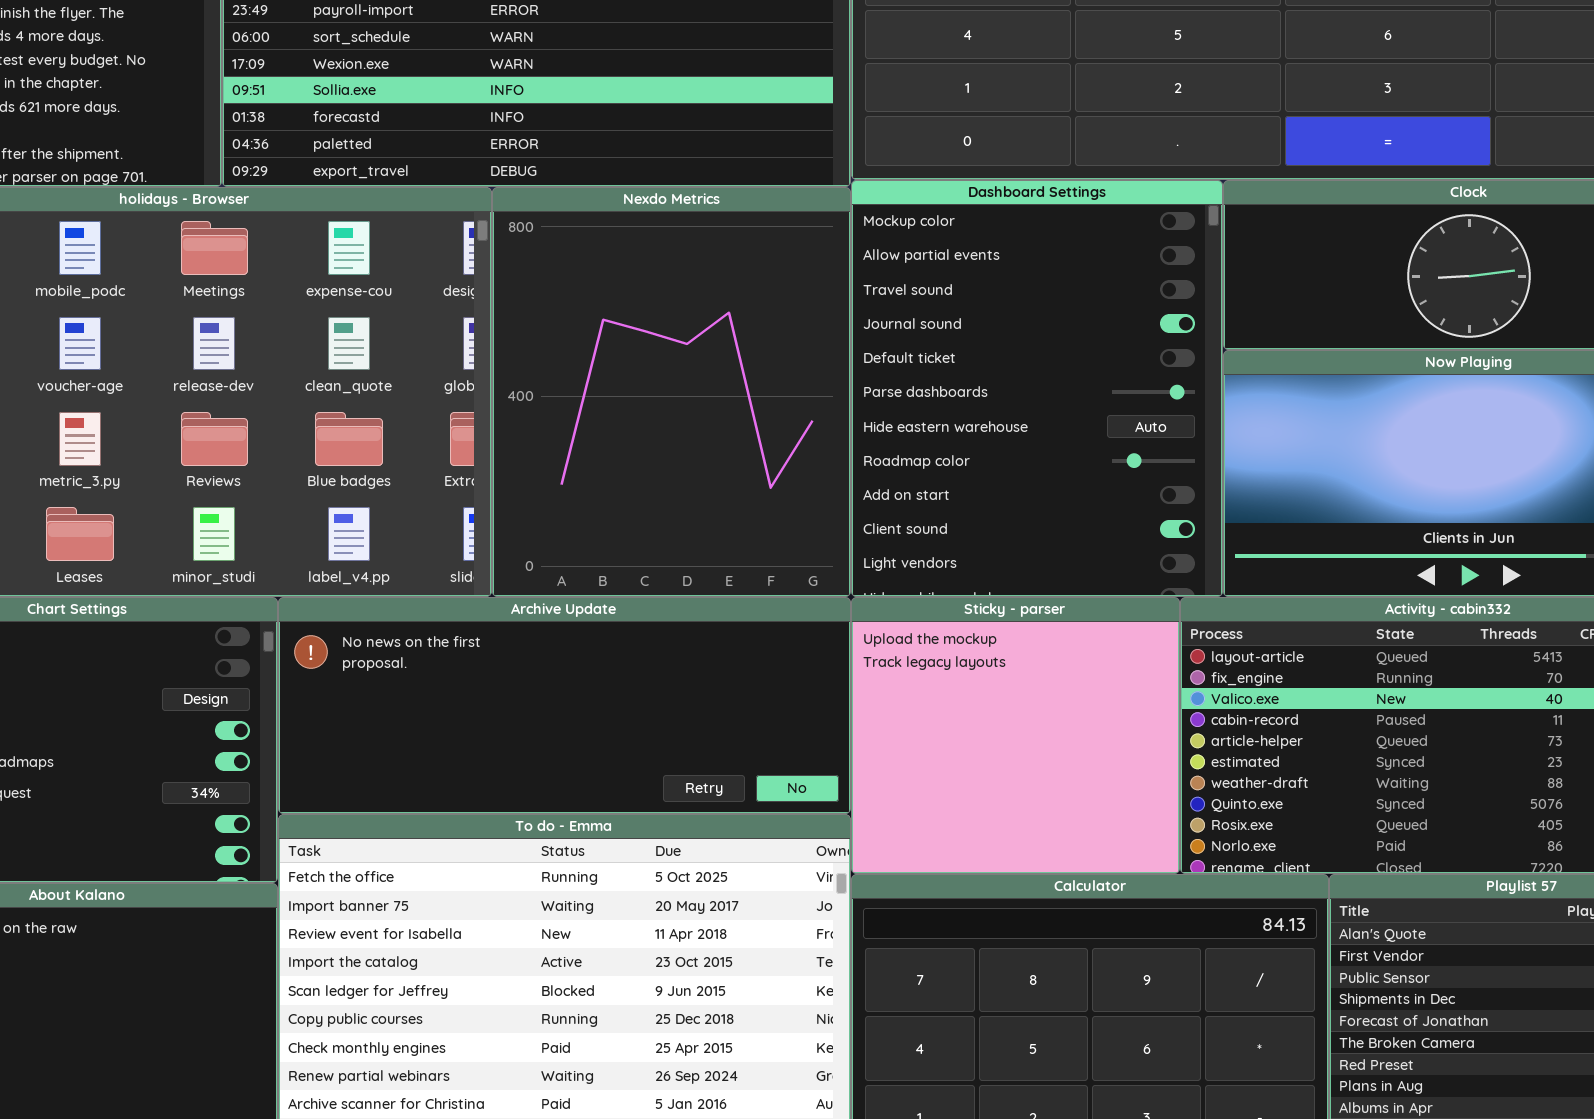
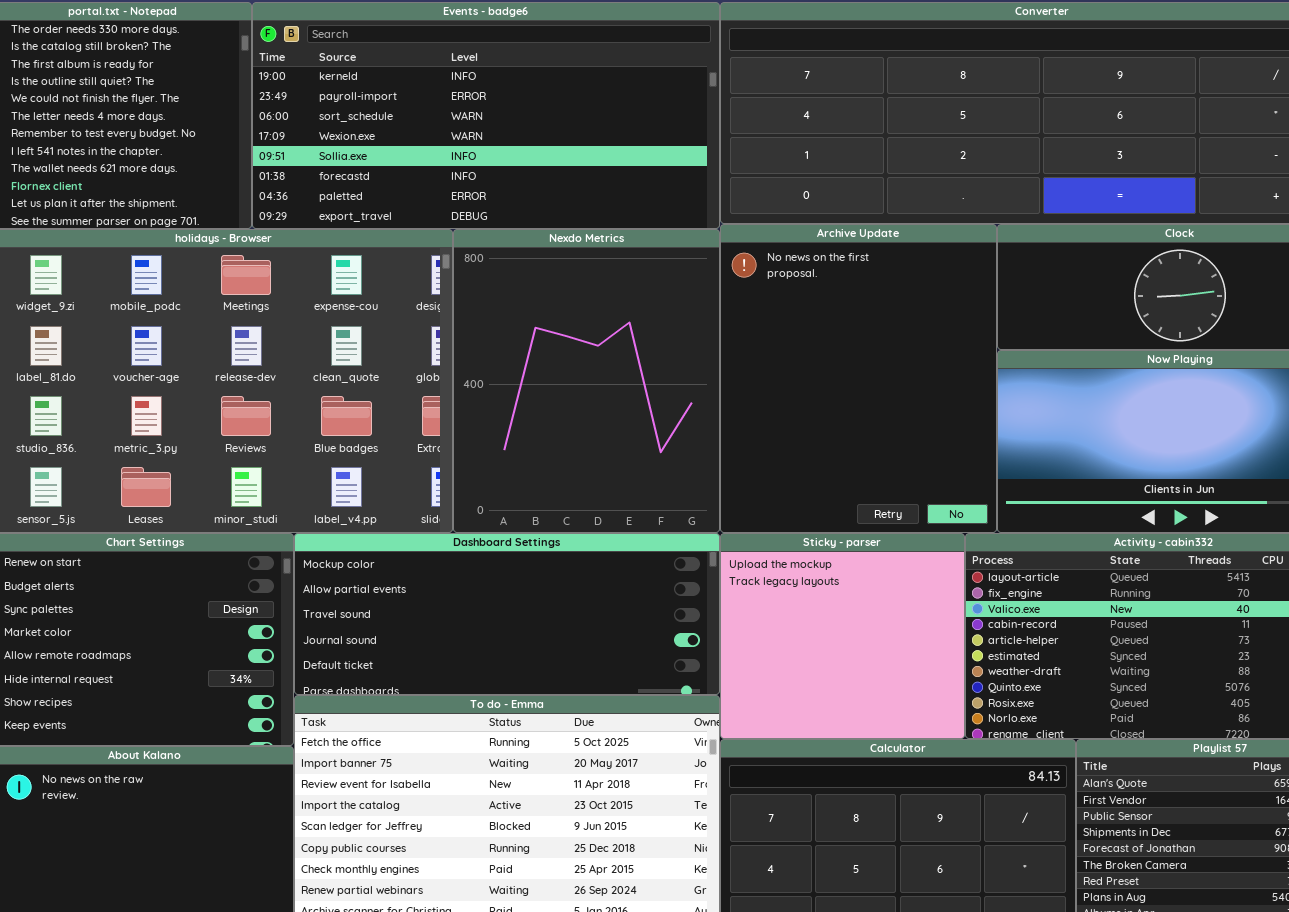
Dashboard Settings: [851,180,1223,597] -> [294,533,720,695], moved, resized
Archive Update: [278,597,851,814] -> [720,224,997,533], moved, resized

